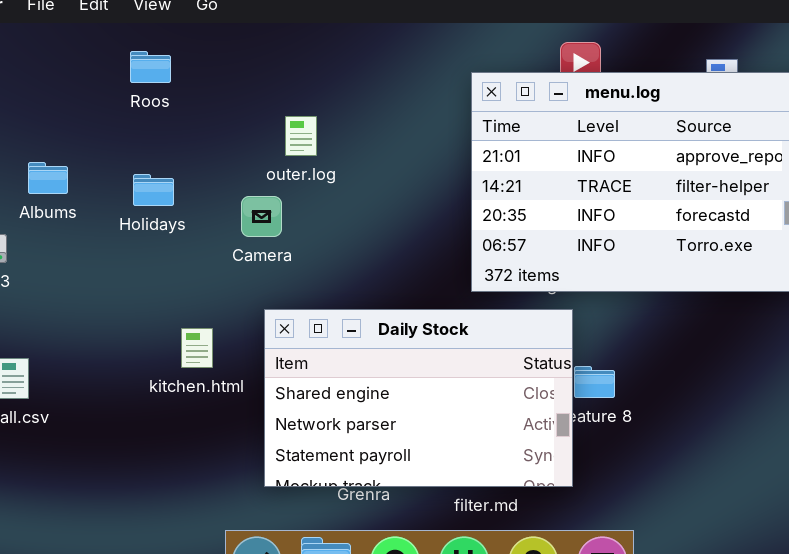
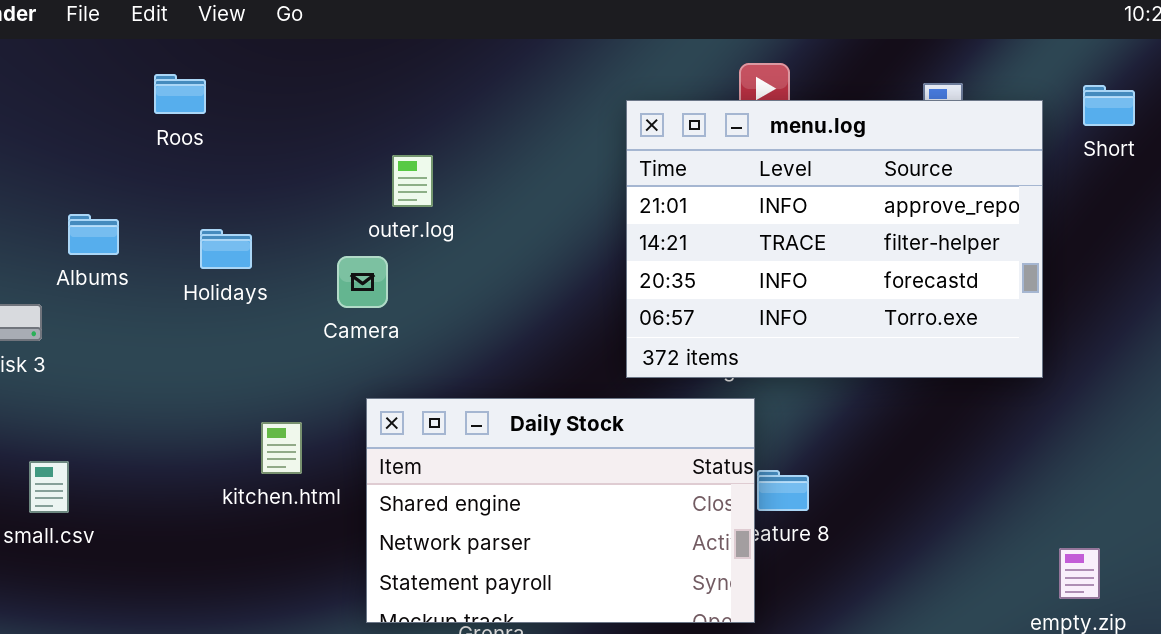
Roos: [130,51,171,83] -> [154,74,206,114], moved

